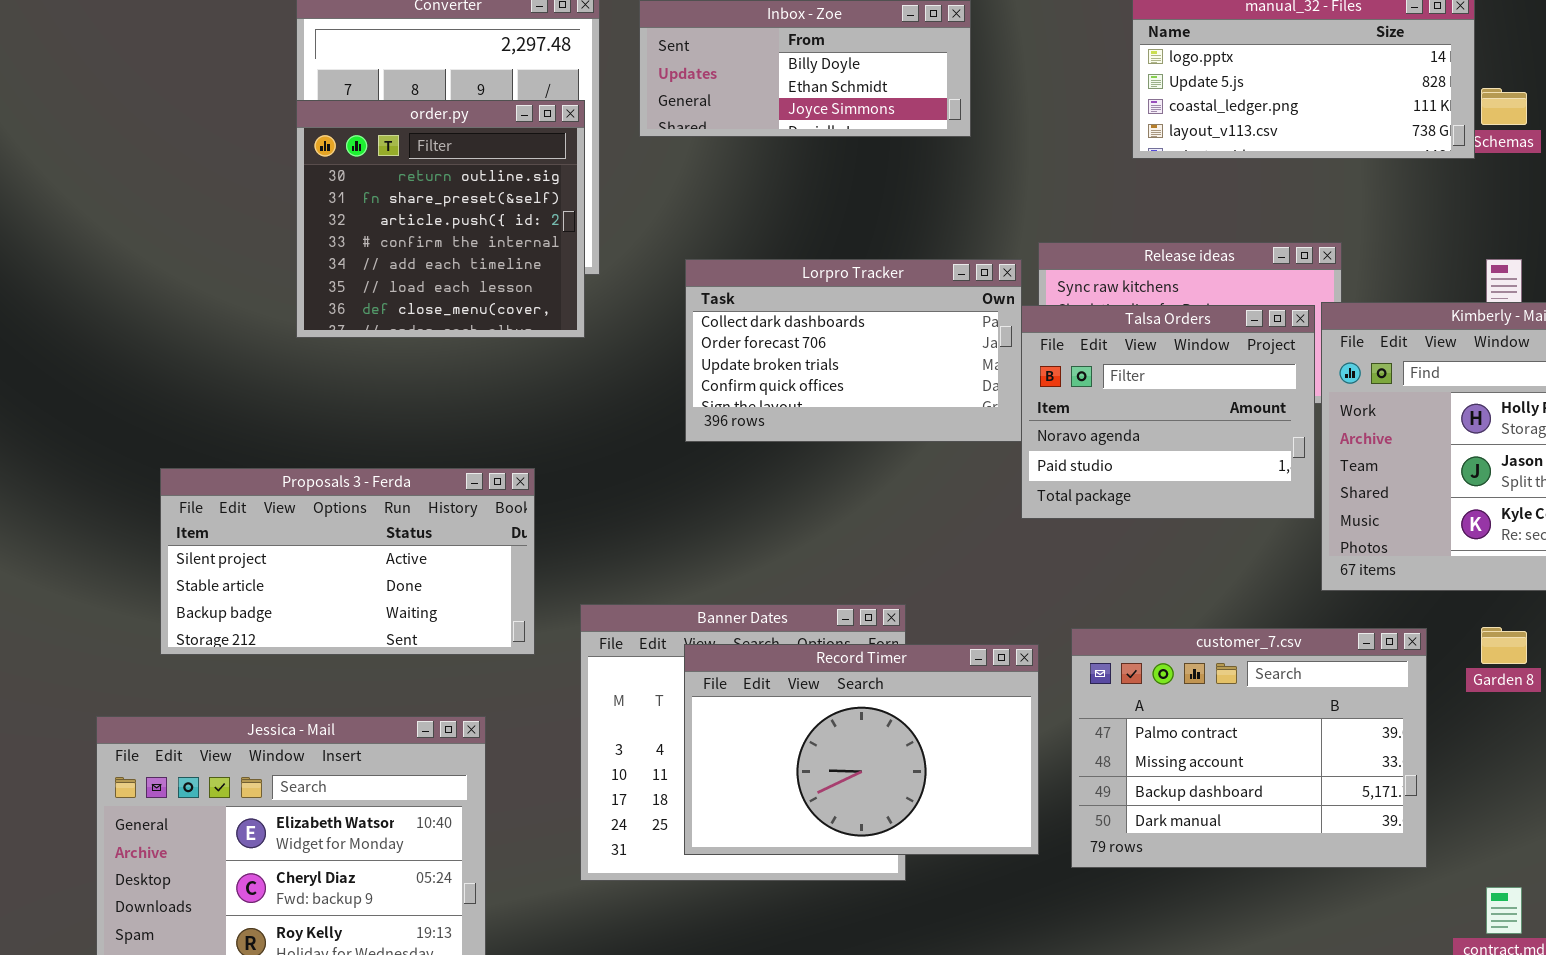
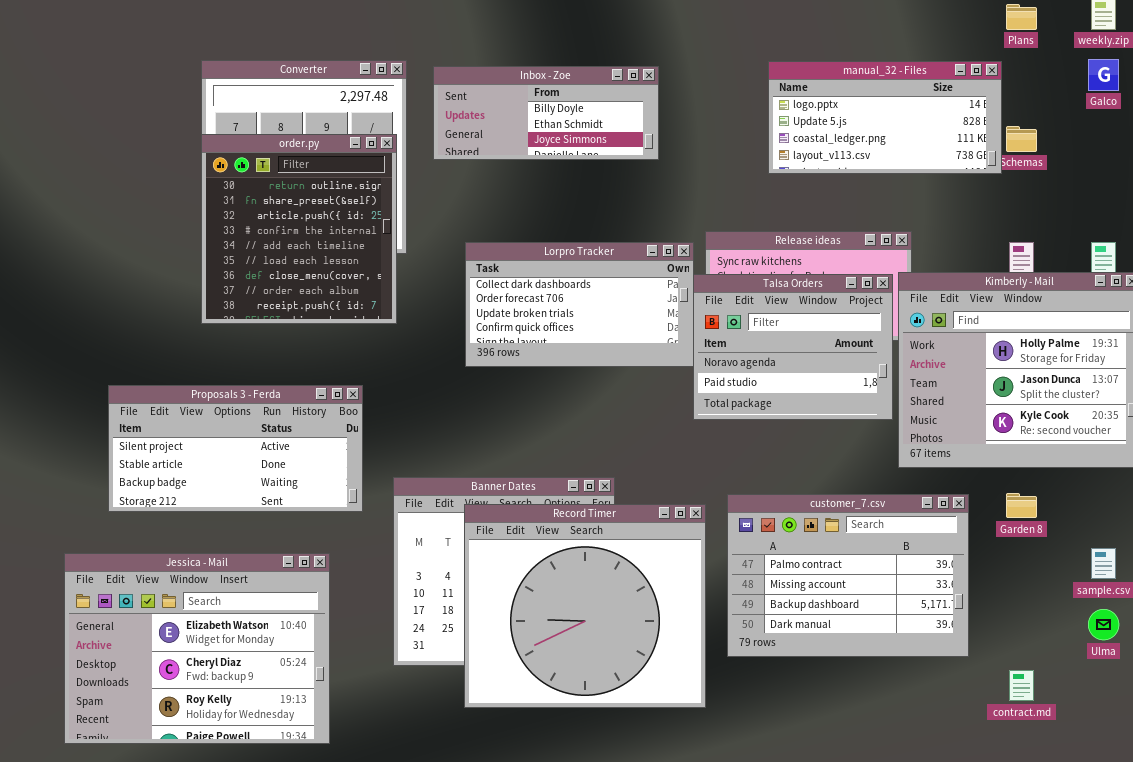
order.py: [296,100,585,338] -> [201,134,397,324], resized
Record Timer: [684,644,1039,855] -> [464,504,706,708], resized

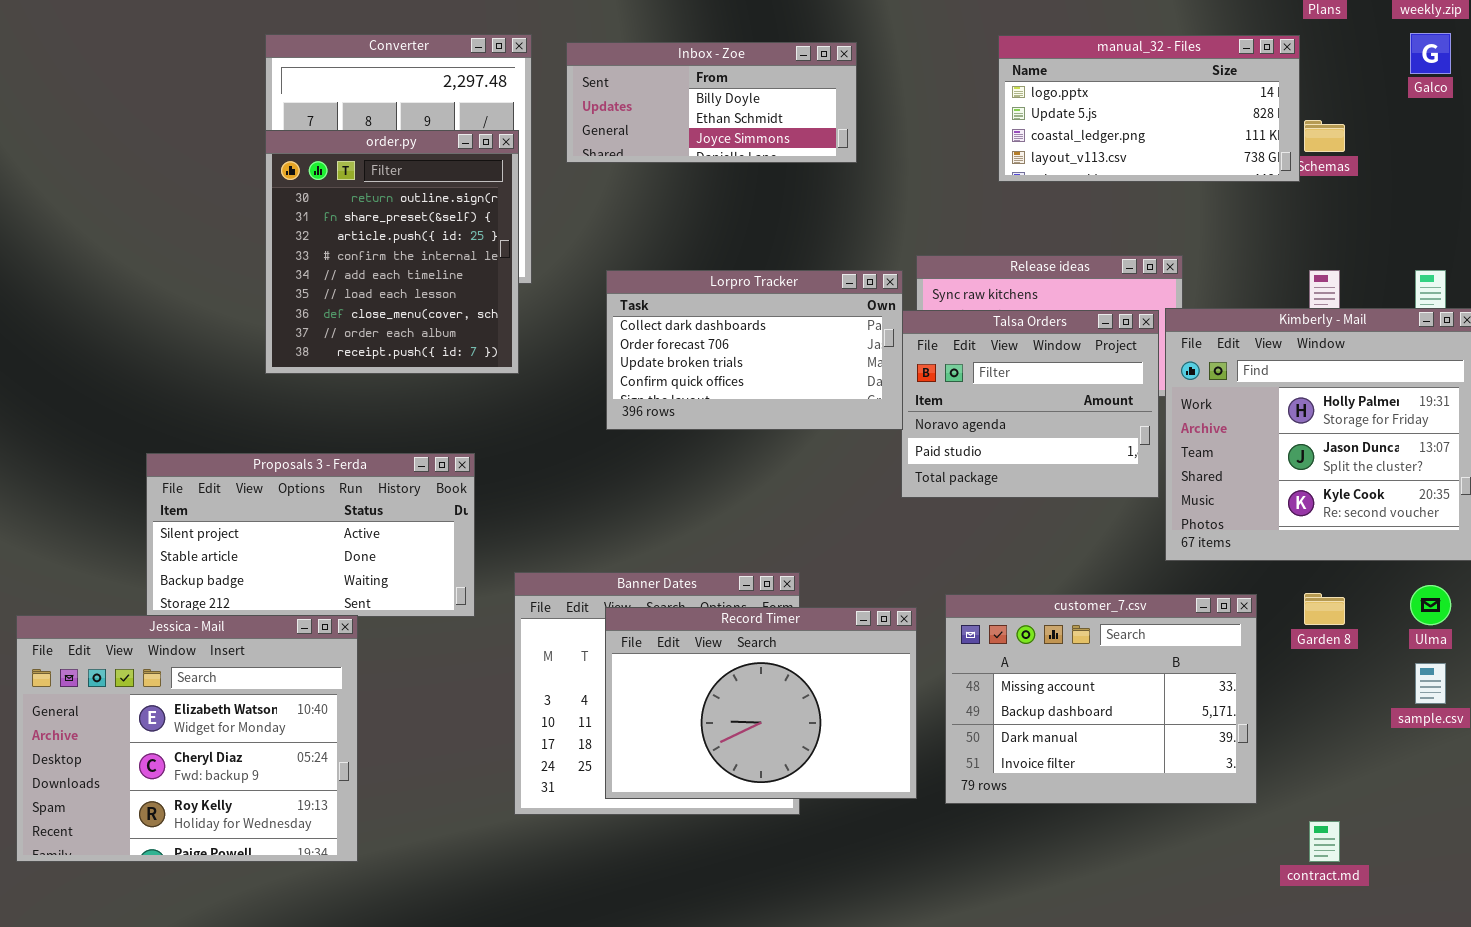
customer_7.csv: [727,494,969,657] -> [945,594,1257,804], scrolled down 1 row
Record Timer: [464,504,706,708] -> [605,607,917,799], resized
Jessica - Mail: [64,553,330,744] -> [16,615,358,862], moved
Ulma: [1088,609,1119,640] -> [1410,585,1451,625], moved

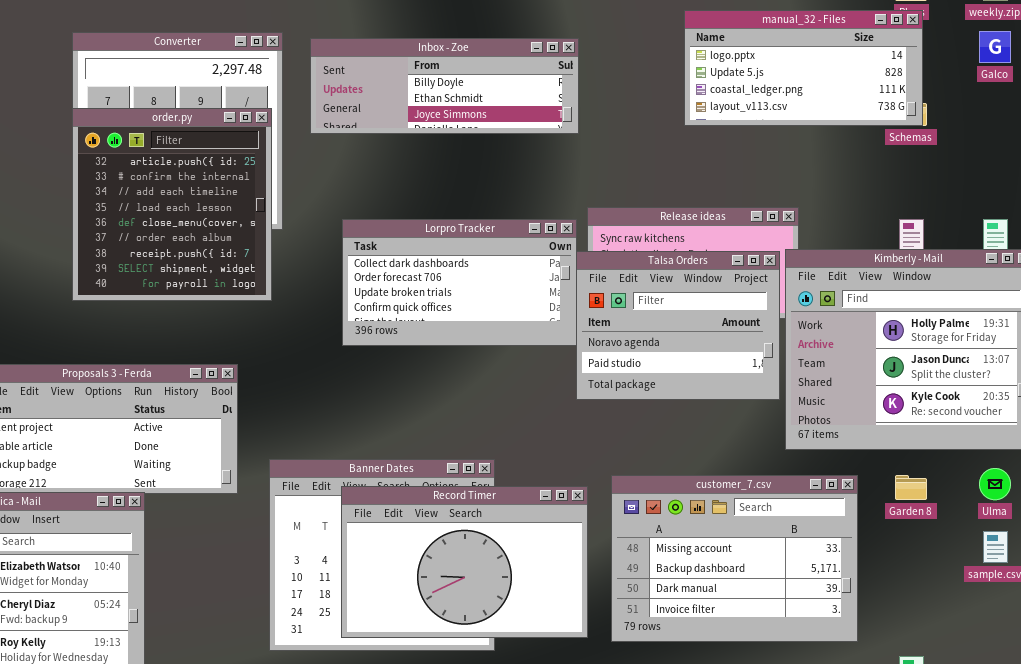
manual_32 - Files: [998,35,1300,182] -> [684,10,923,126], moved
Inbox - Zoe: [566,42,857,163] -> [310,38,579,134], resized
order.py: [265,130,519,374] -> [72,108,272,301], scrolled down 2 rows

